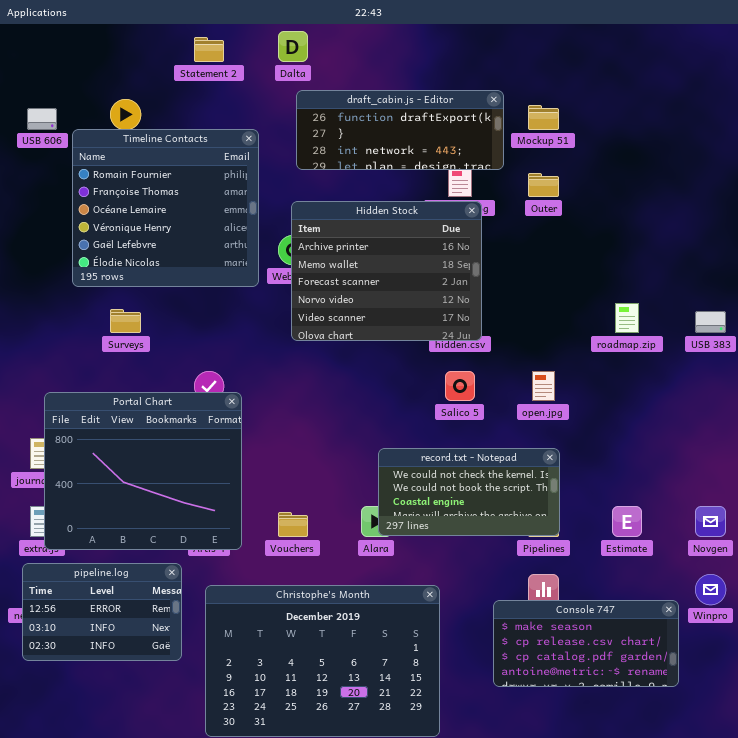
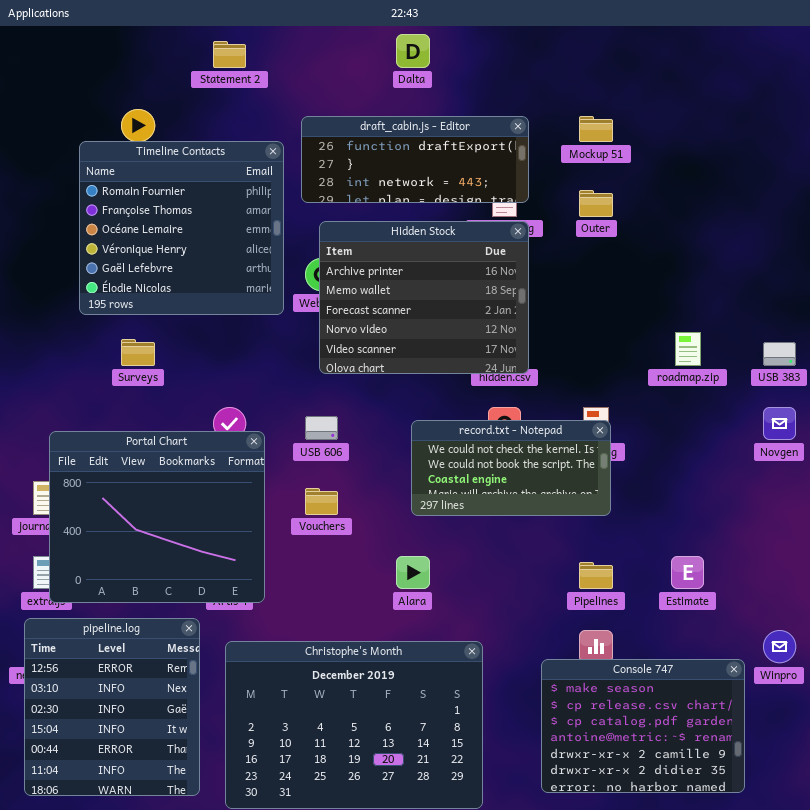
Dalta: [278,31,308,62] -> [396,34,430,68], moved
draft_cabin.js - Editor: [296,90,504,170] -> [301,116,529,203], moved
USB 606: [27,108,57,130] -> [305,416,338,440], moved
record.txt - Notepad: [378,448,560,536] -> [411,420,611,516], moved
Novgen: [695,506,726,537] -> [763,407,796,440], moved
Vouchers: [278,512,308,537] -> [305,488,338,515], moved
pipeline.log: [22,563,182,661] -> [24,618,200,796], resized
Console 747: [493,600,679,687] -> [541,659,745,793], resized

